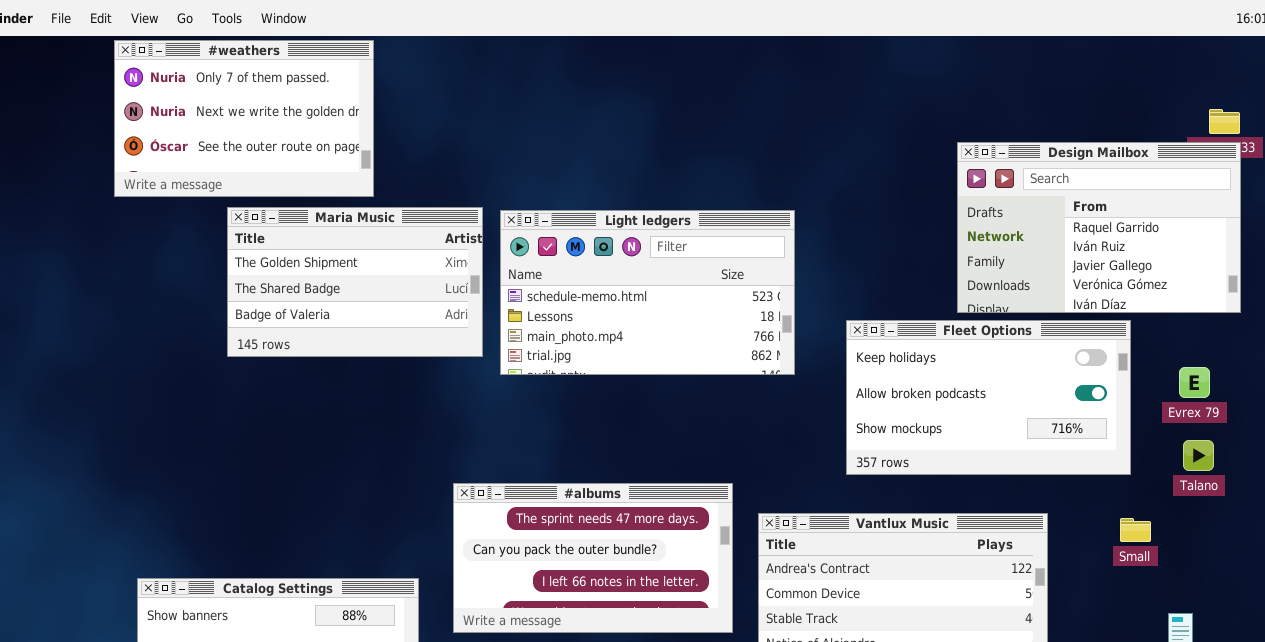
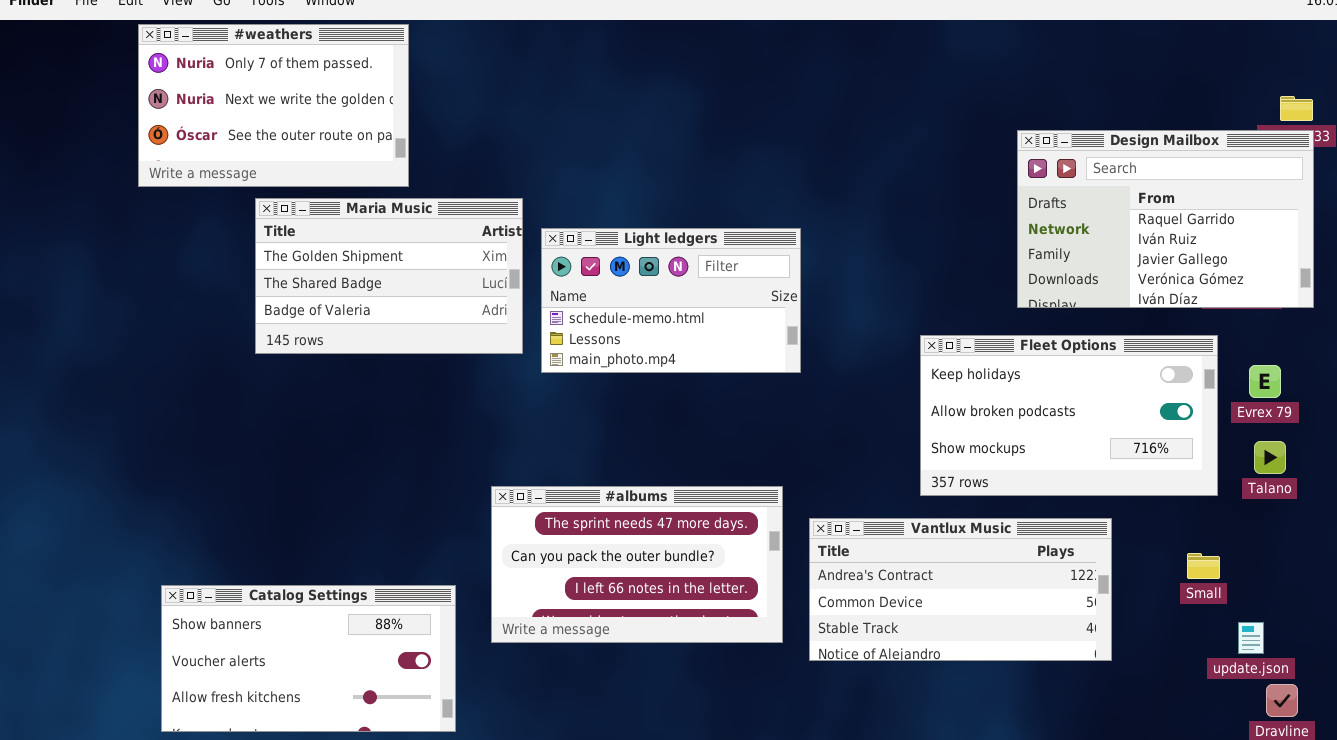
Light ledgers: [500,210,795,375] -> [541,228,801,373], resized
Fleet Options: [846,320,1131,475] -> [920,335,1218,496], moved
Small: [1120,518,1151,542] -> [1187,553,1220,579], moved

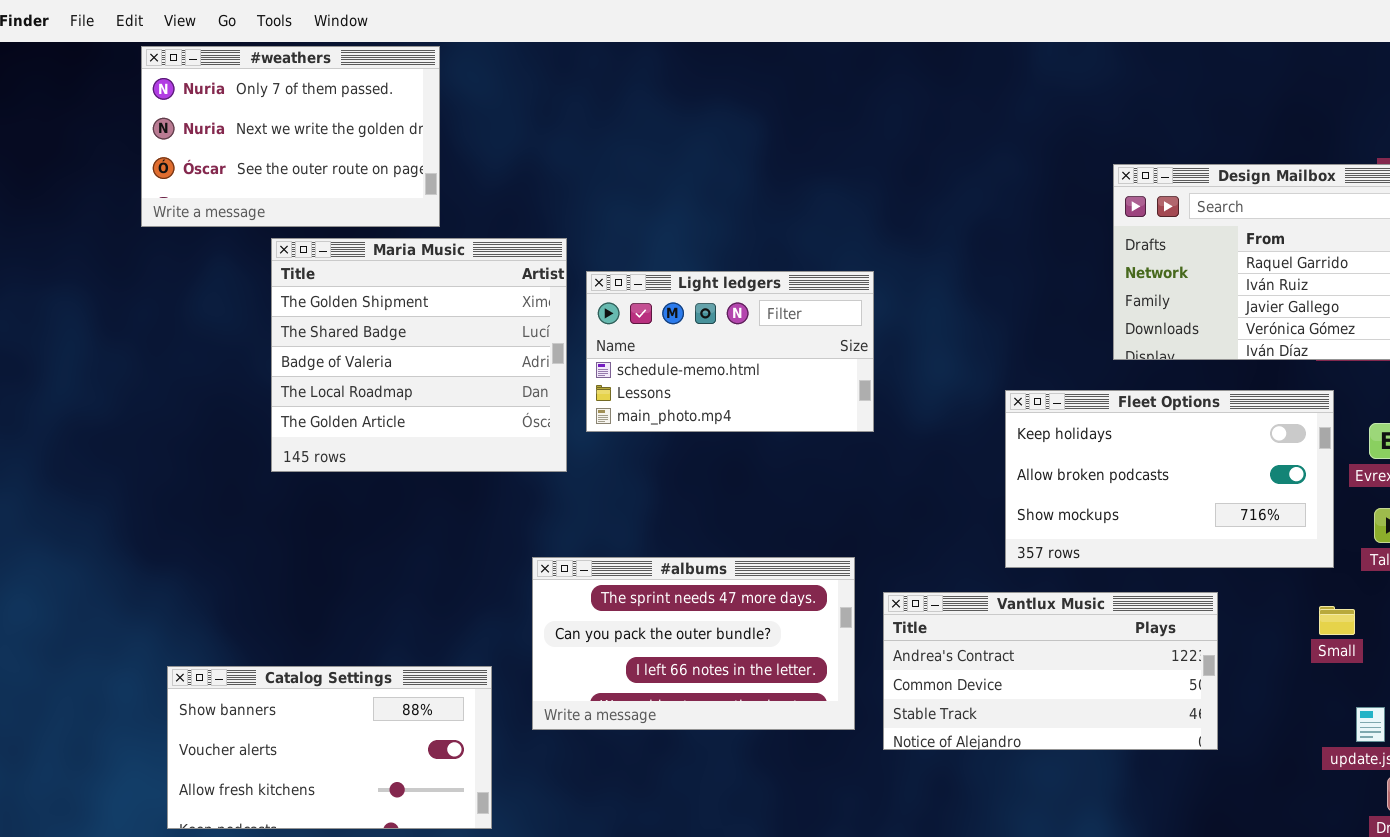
Maria Music: [255,198,523,354] -> [271,238,567,472], resized
Small: [1187,553,1220,579] -> [1319,606,1355,635], moved

